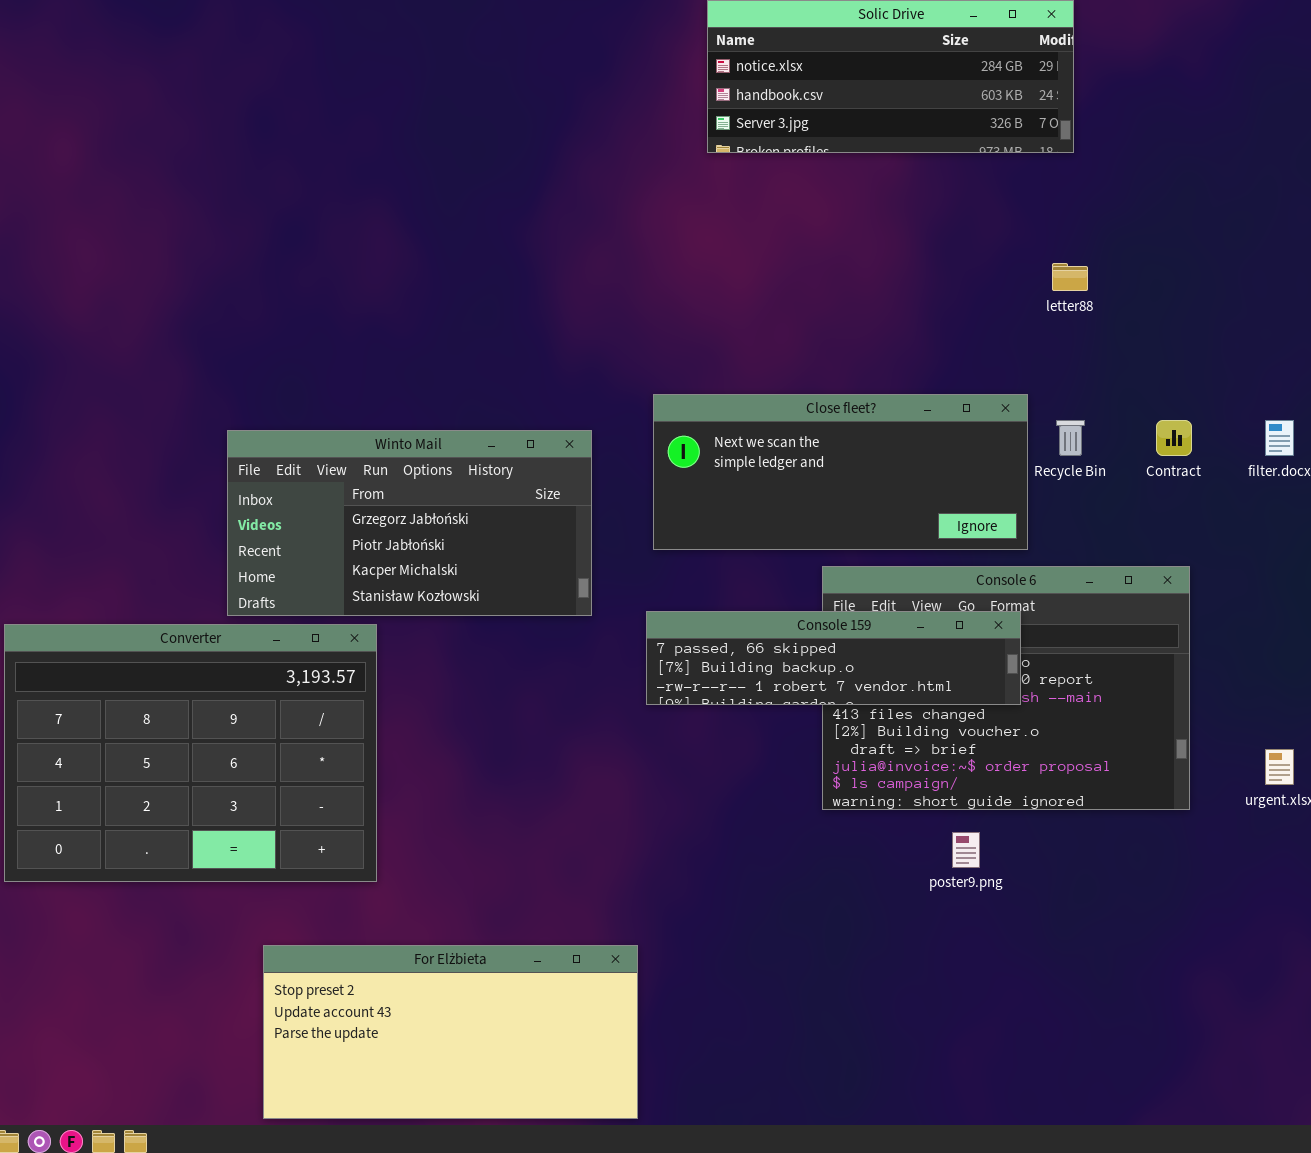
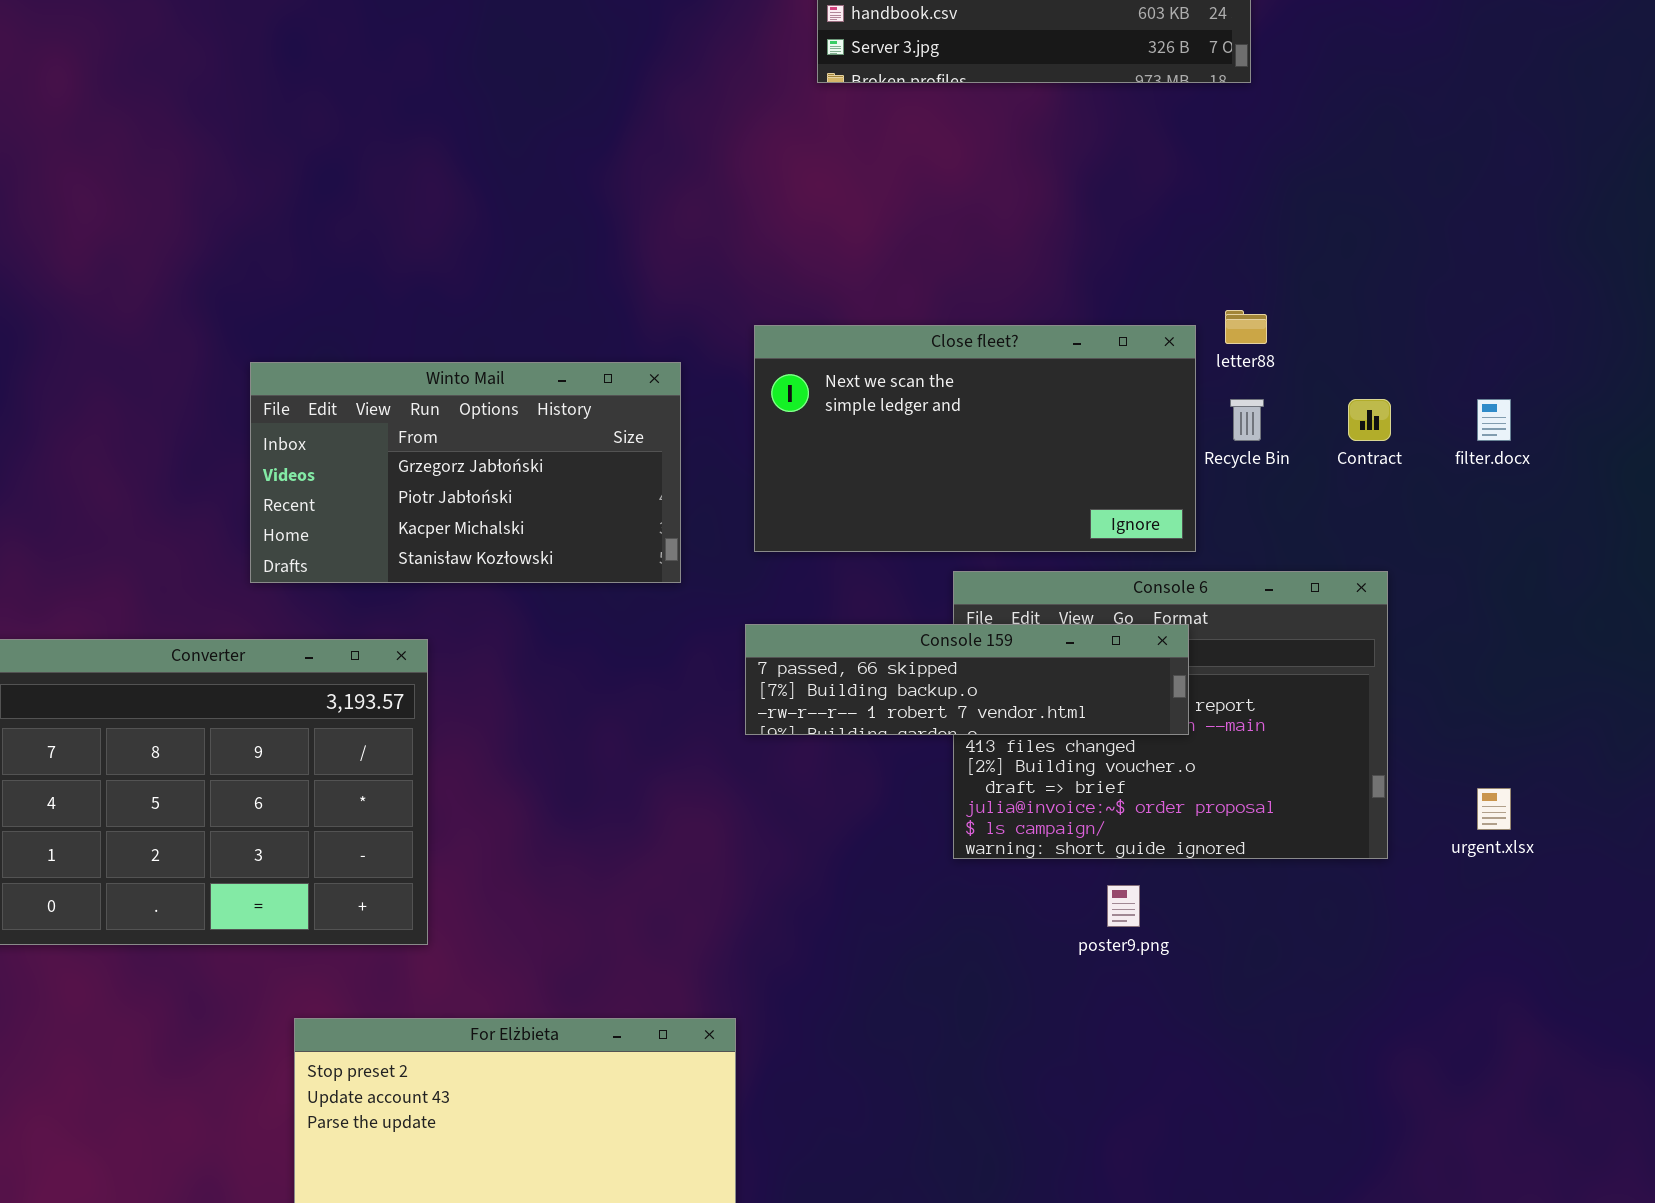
letter88: [1052,263,1088,291] -> [1225,310,1267,344], moved
Close fleet?: [653,394,1028,550] -> [754,325,1196,552], resized
Winto Mail: [227,430,592,616] -> [250,362,681,583], moved

